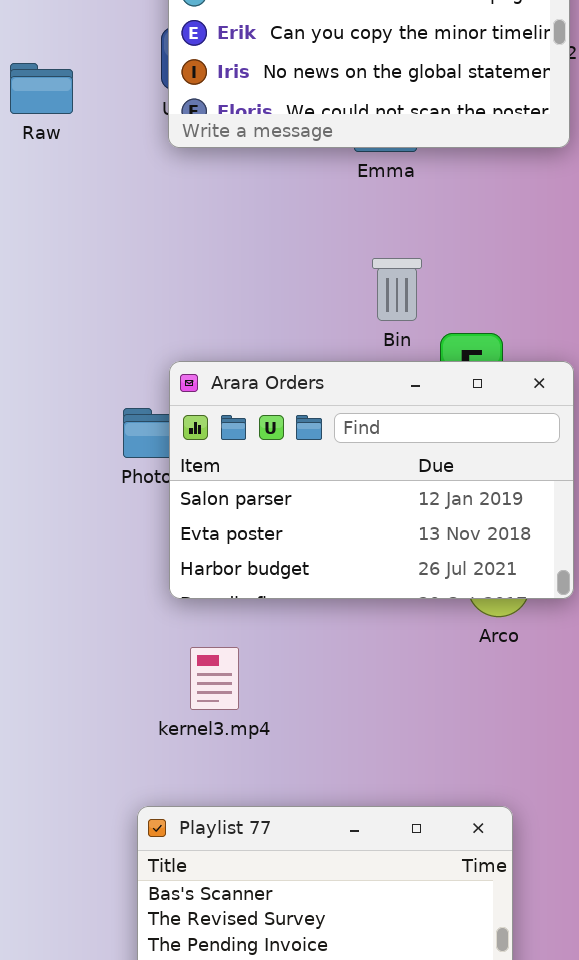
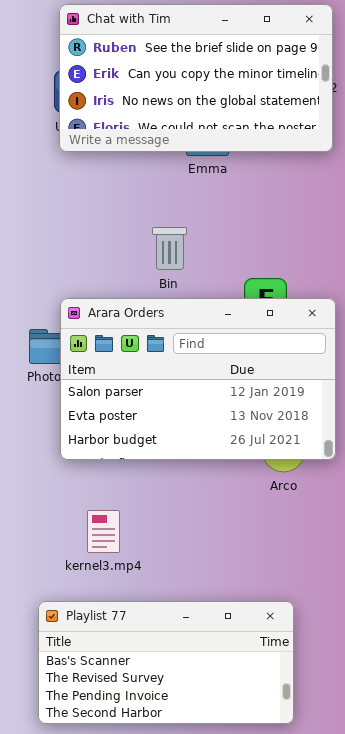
Bin: [372,258,422,321] -> [152,227,187,270], moved
kernel3.mp4: [190,647,239,710] -> [87,510,120,553], moved

